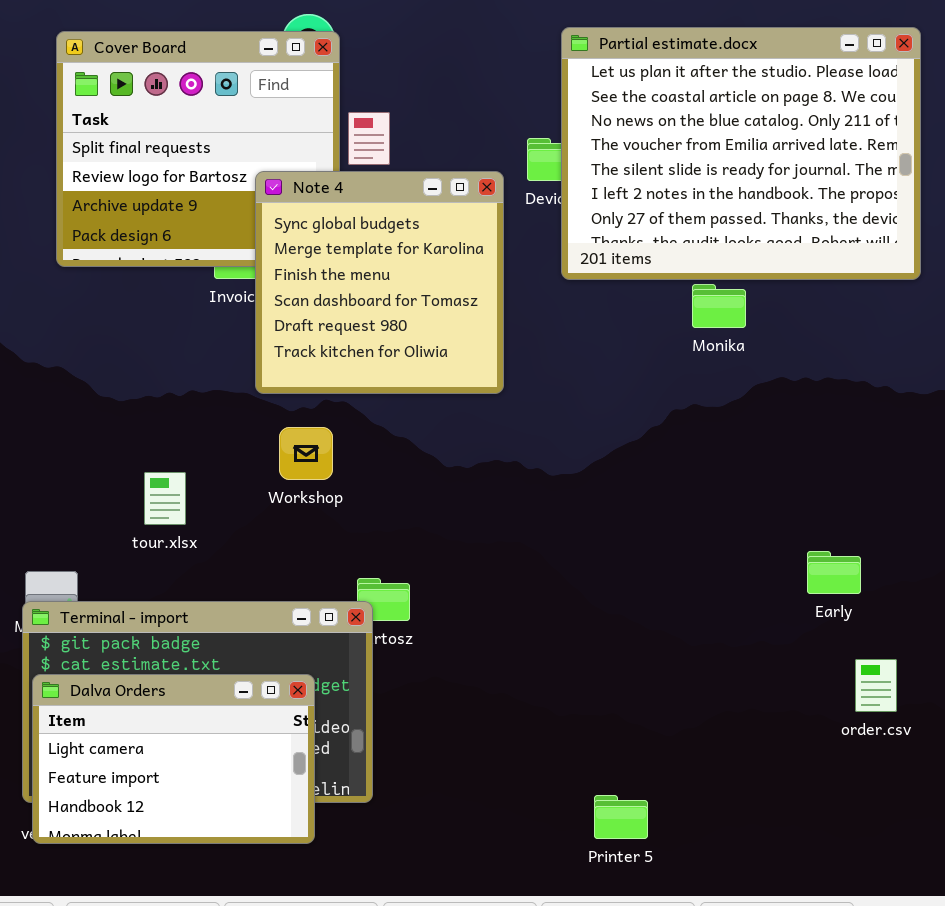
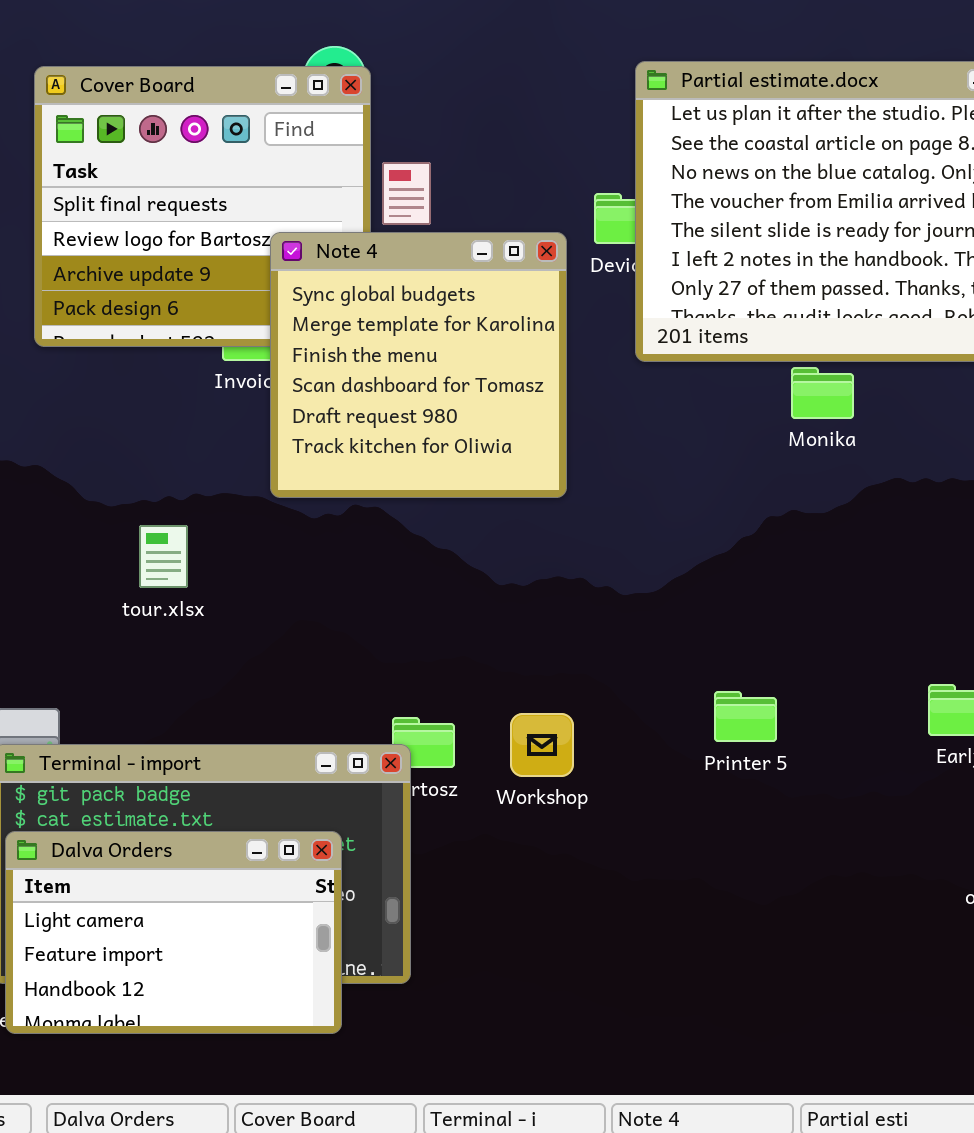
Workshop: [279,427,333,480] -> [510,713,574,777], moved
tour.xlsx: [144,472,186,525] -> [139,525,188,588], moved
Printer 5: [594,795,648,839] -> [714,691,777,742], moved

